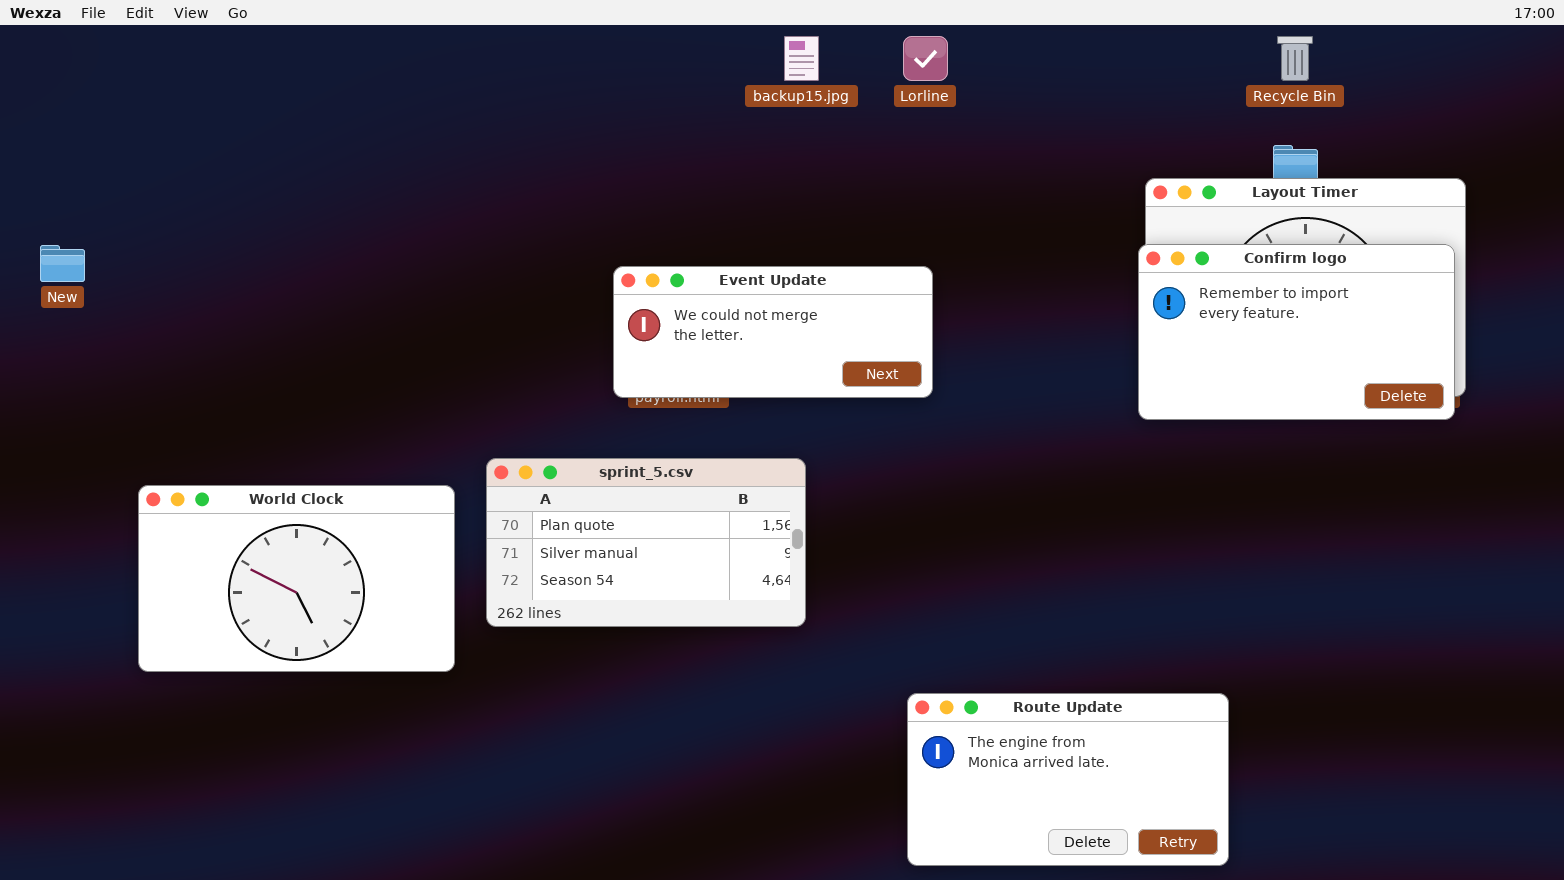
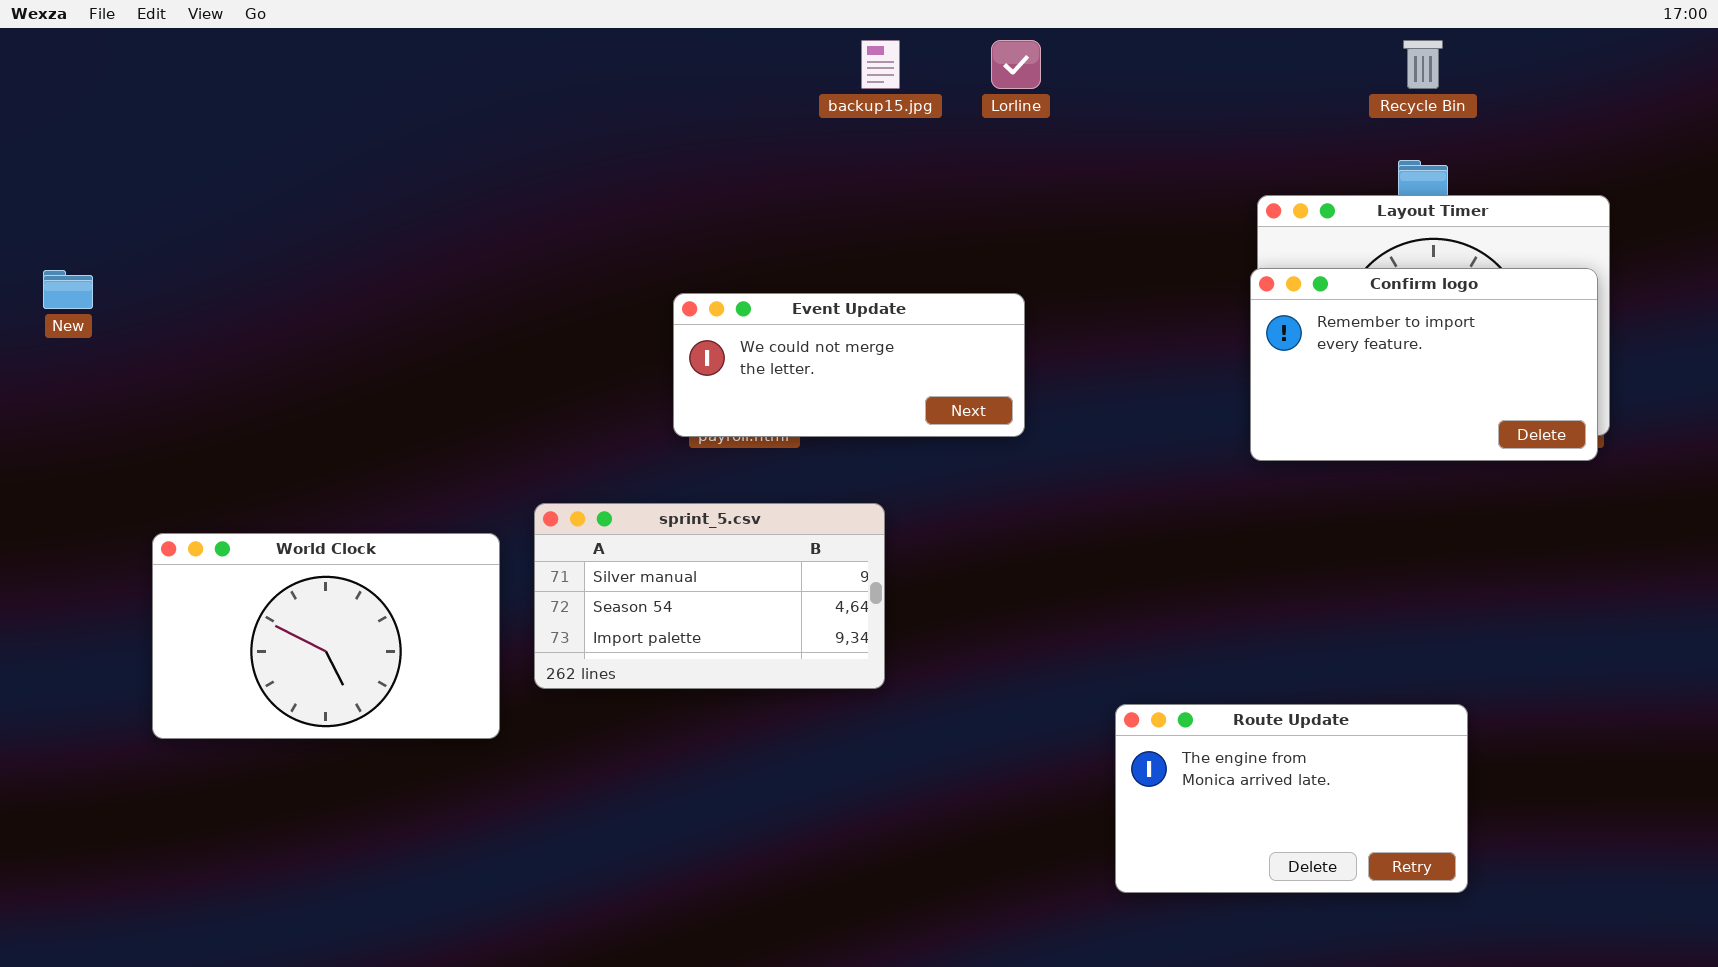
sprint_5.csv: [486,458,806,627] -> [534,503,885,689], scrolled down 1 row
Route Update: [907,693,1229,866] -> [1115,704,1468,893], moved

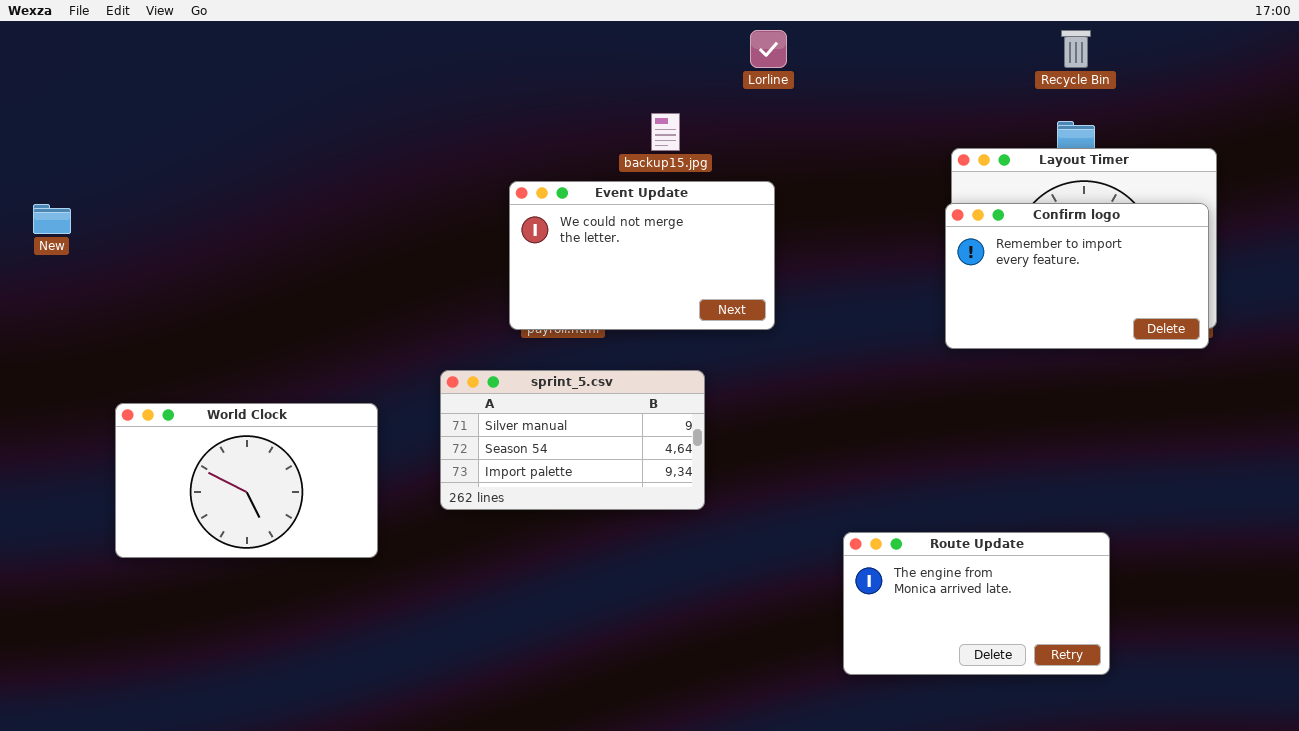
backup15.jpg: [861,40,900,89] -> [651,113,680,151], moved
Event Update: [673,293,1025,437] -> [509,181,775,330], resized
sprint_5.csv: [534,503,885,689] -> [440,370,705,510], moved

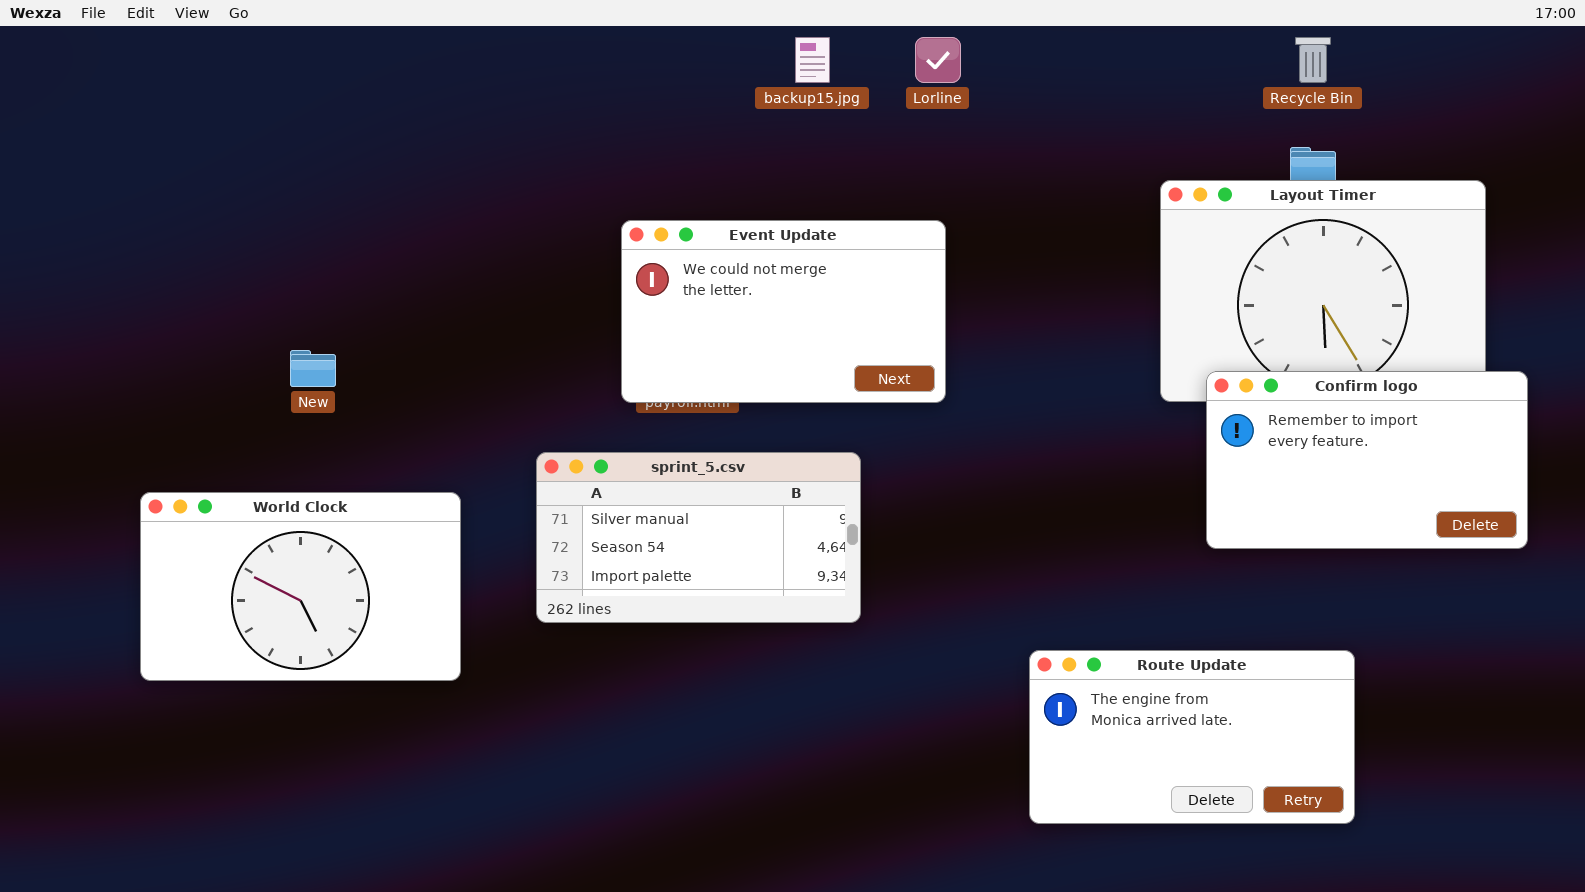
backup15.jpg: [651,113,680,151] -> [795,37,830,83], moved
Confirm logo: [945,203,1209,349] -> [1206,371,1528,549], moved
New: [33,204,71,234] -> [290,350,336,387], moved

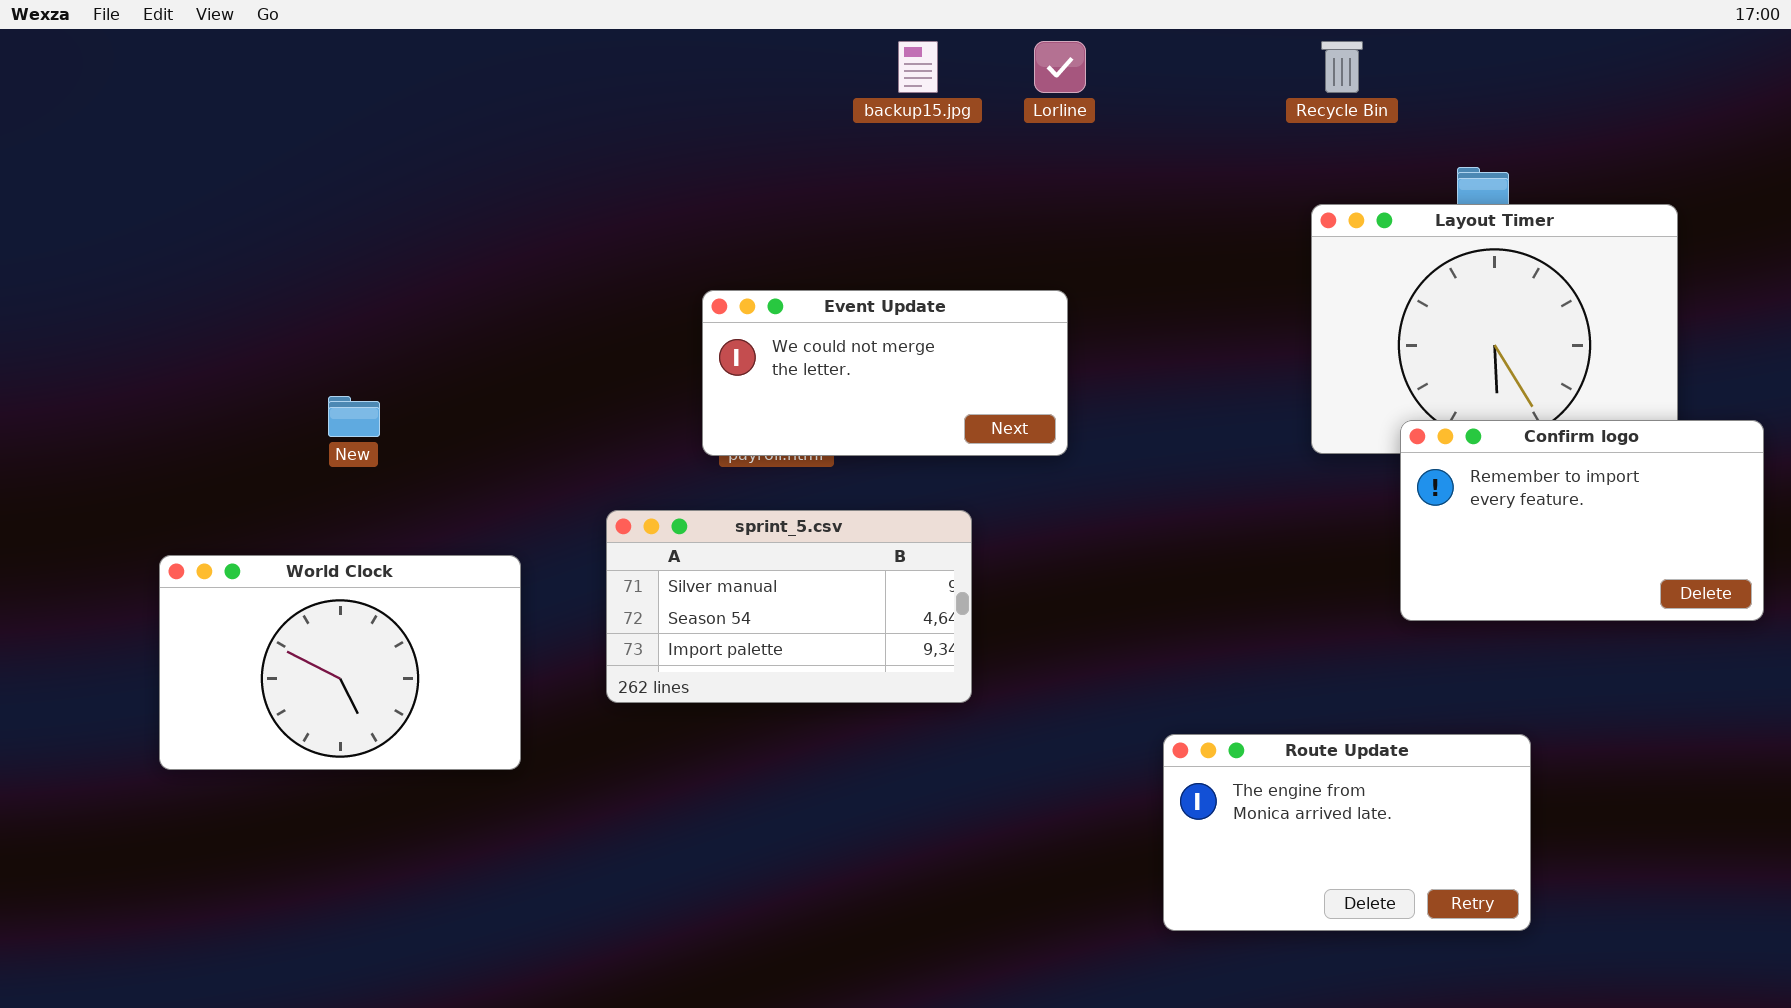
Recycle Bin: [1295,37,1331,83] -> [1321,41,1363,93], moved
Event Update: [621,220,946,403] -> [702,290,1068,456], resized
Confirm logo: [1206,371,1528,549] -> [1400,420,1764,621], moved

